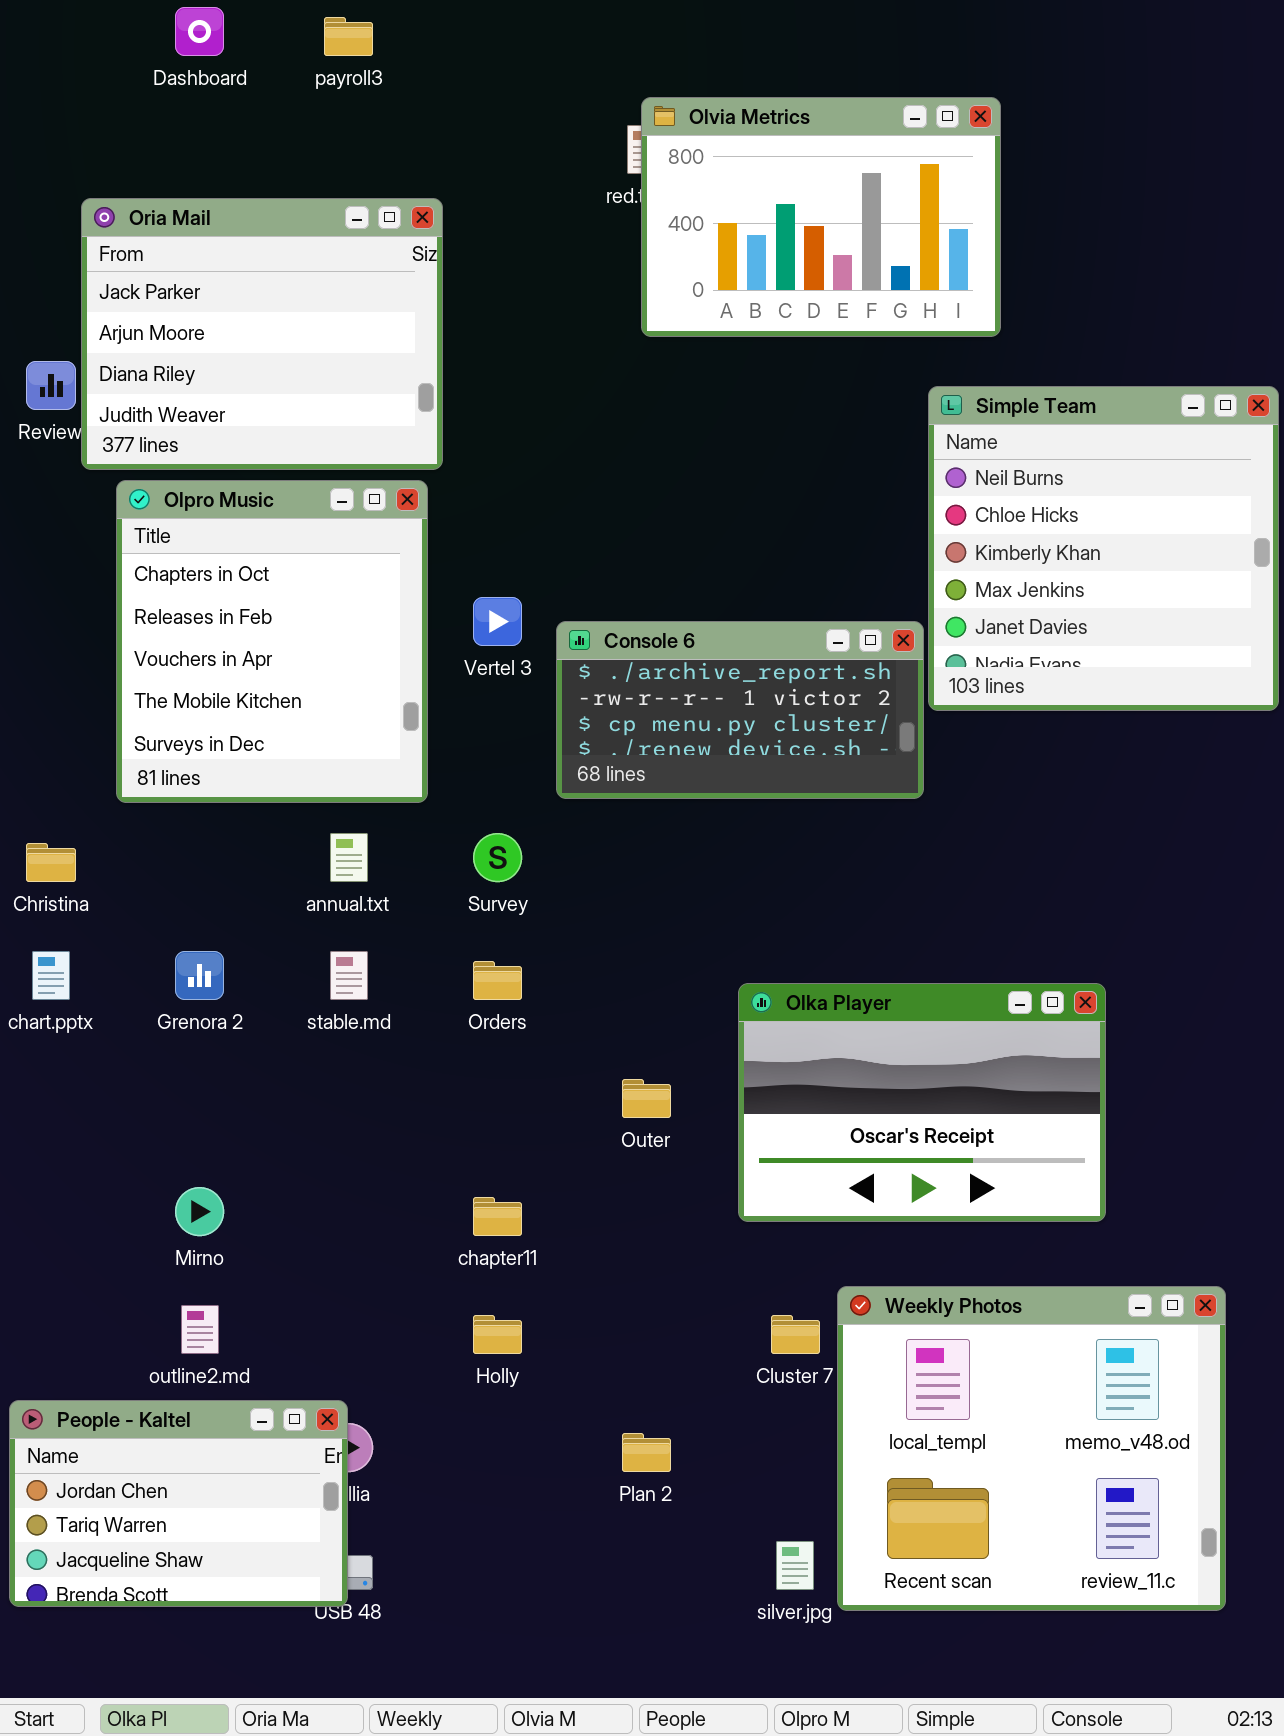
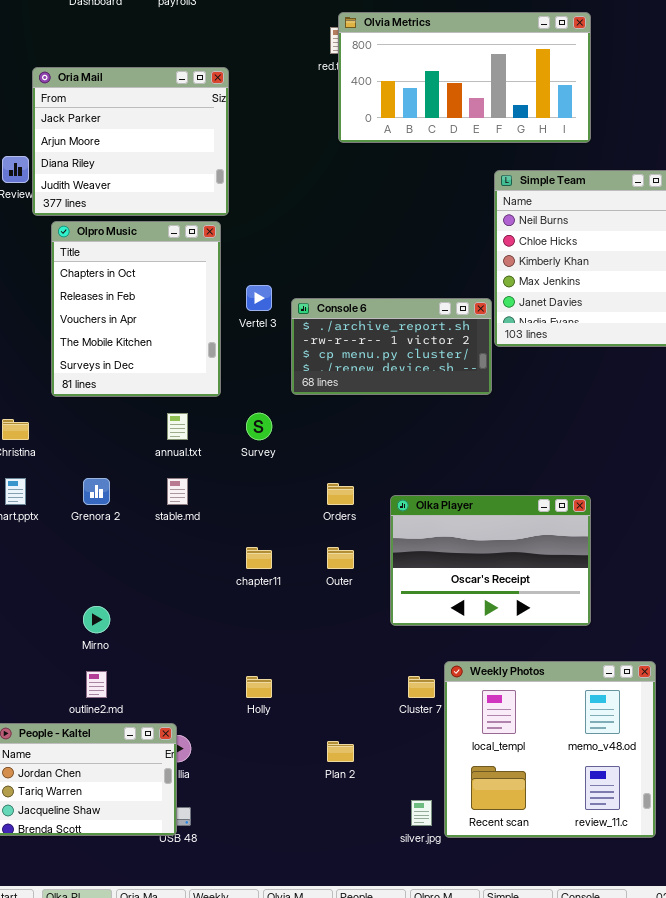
Olvia Metrics: [641,97,1001,337] -> [338,12,591,143], resized
Orders: [473,961,522,1000] -> [327,483,354,505], moved
chapter11: [473,1197,522,1236] -> [246,547,272,569], moved

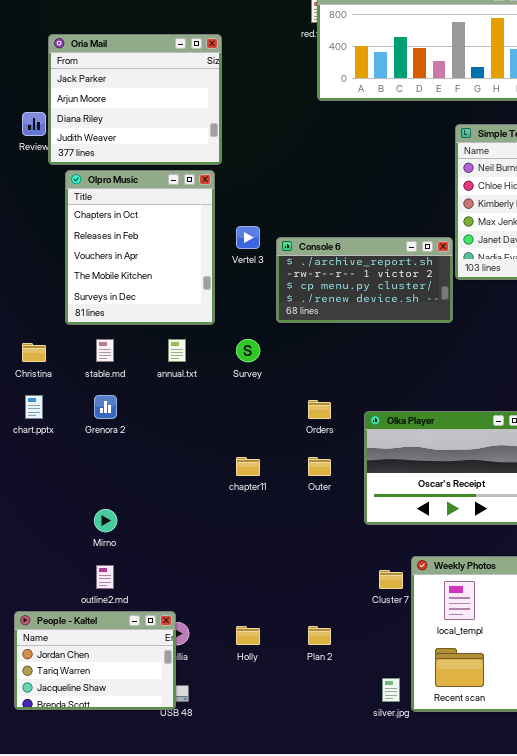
stable.md: [167,478,188,505] -> [96,339,114,362], moved
Holly: [246,676,272,698] -> [236,626,260,645], moved

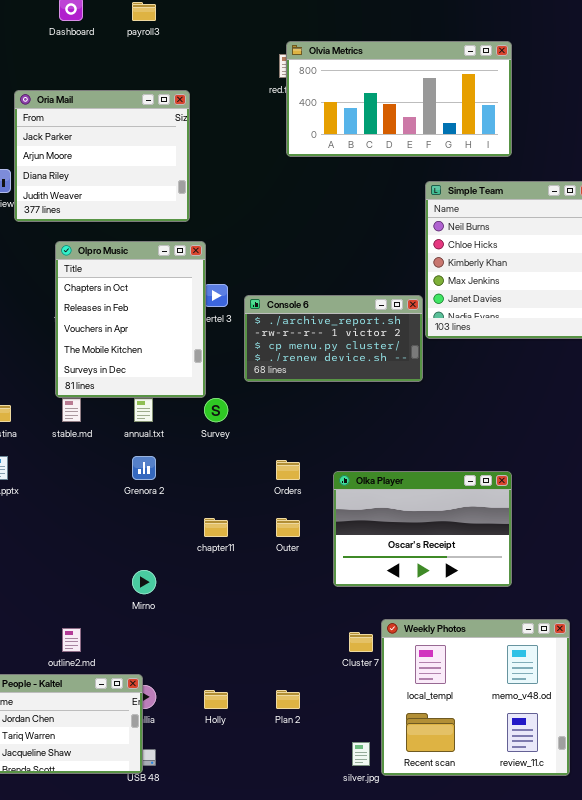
Olpro Music: [65,170,215,325] -> [55,241,206,398], moved
Grenora 2: [94,395,117,419] -> [132,456,156,480], moved
Mirno: [94,509,117,532] -> [132,570,156,594], moved

